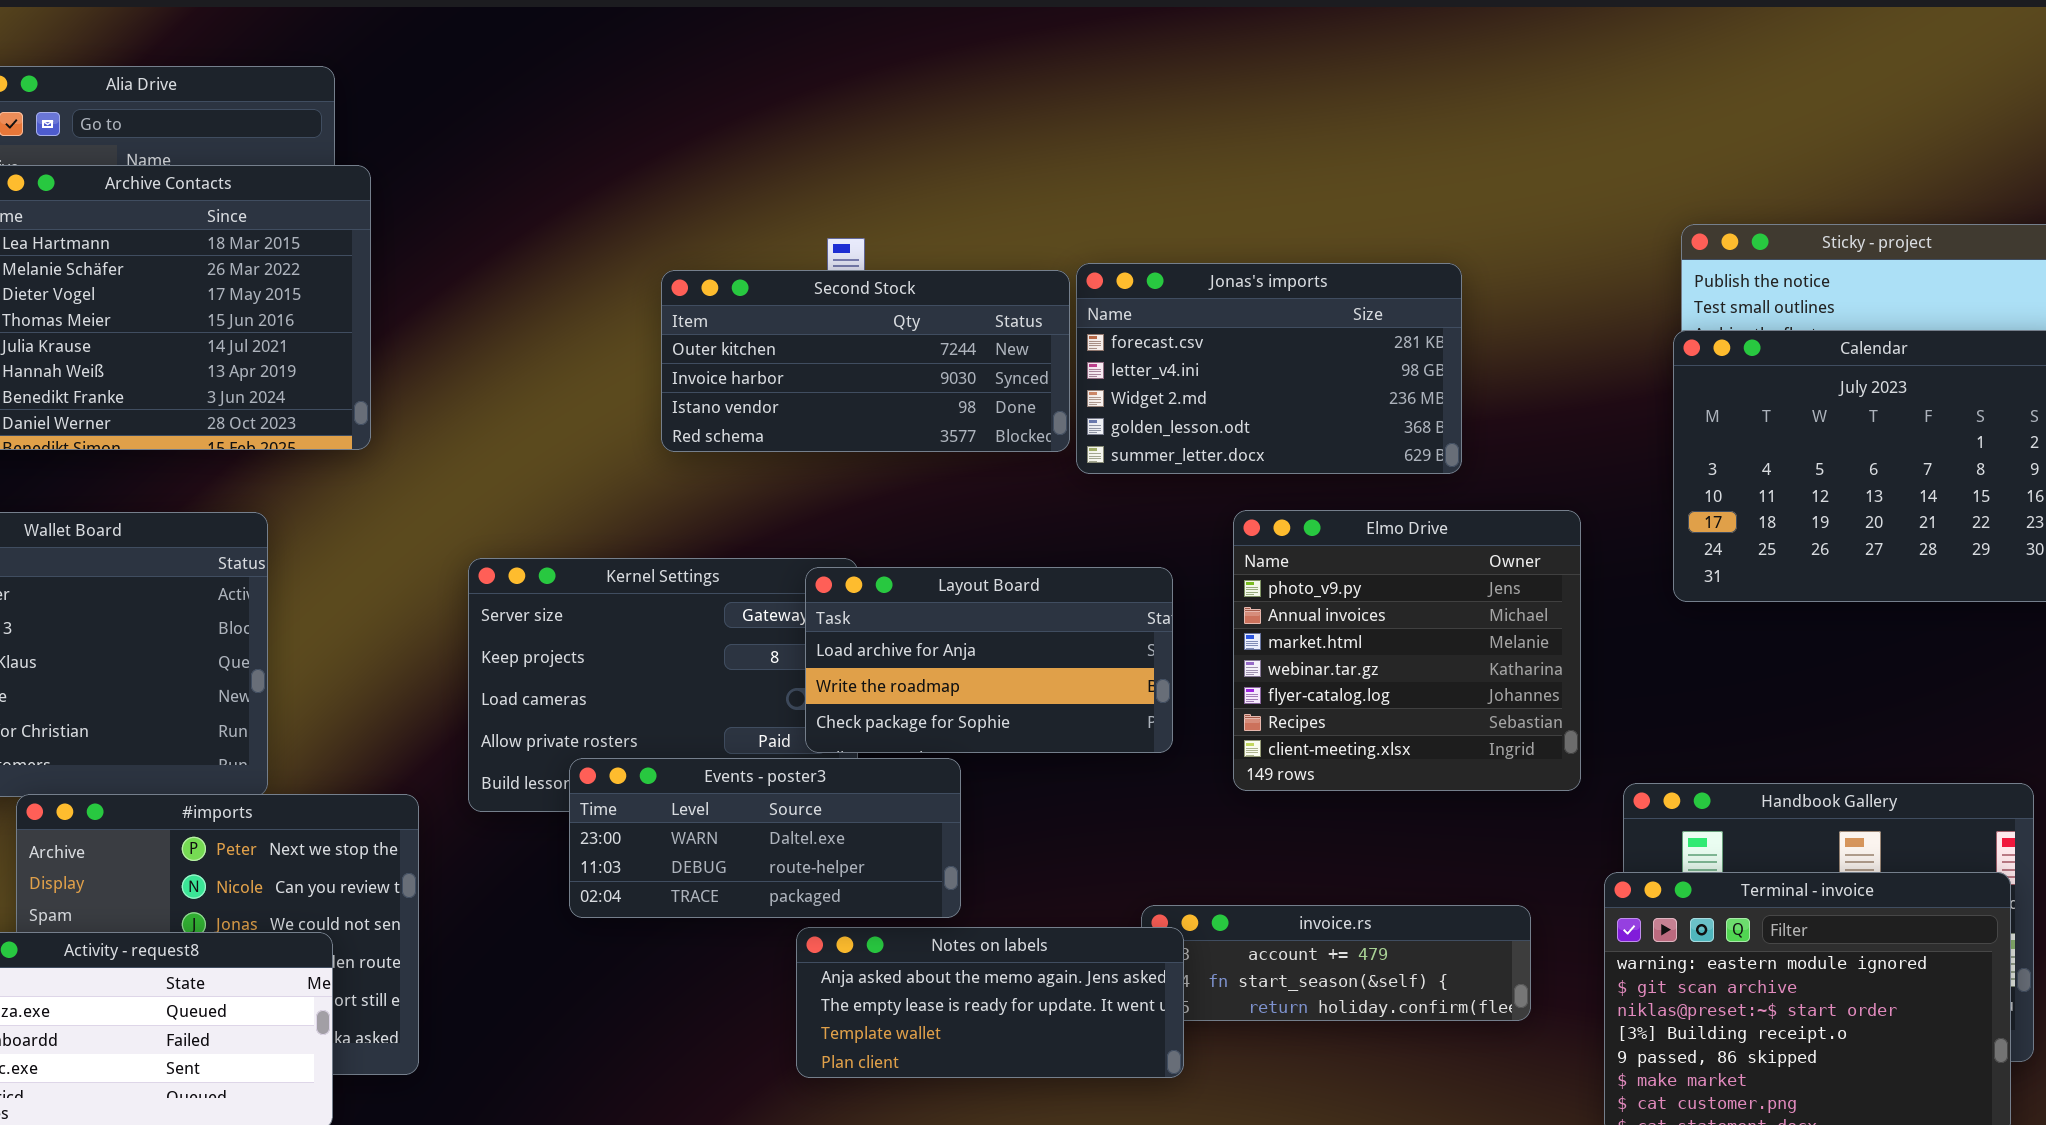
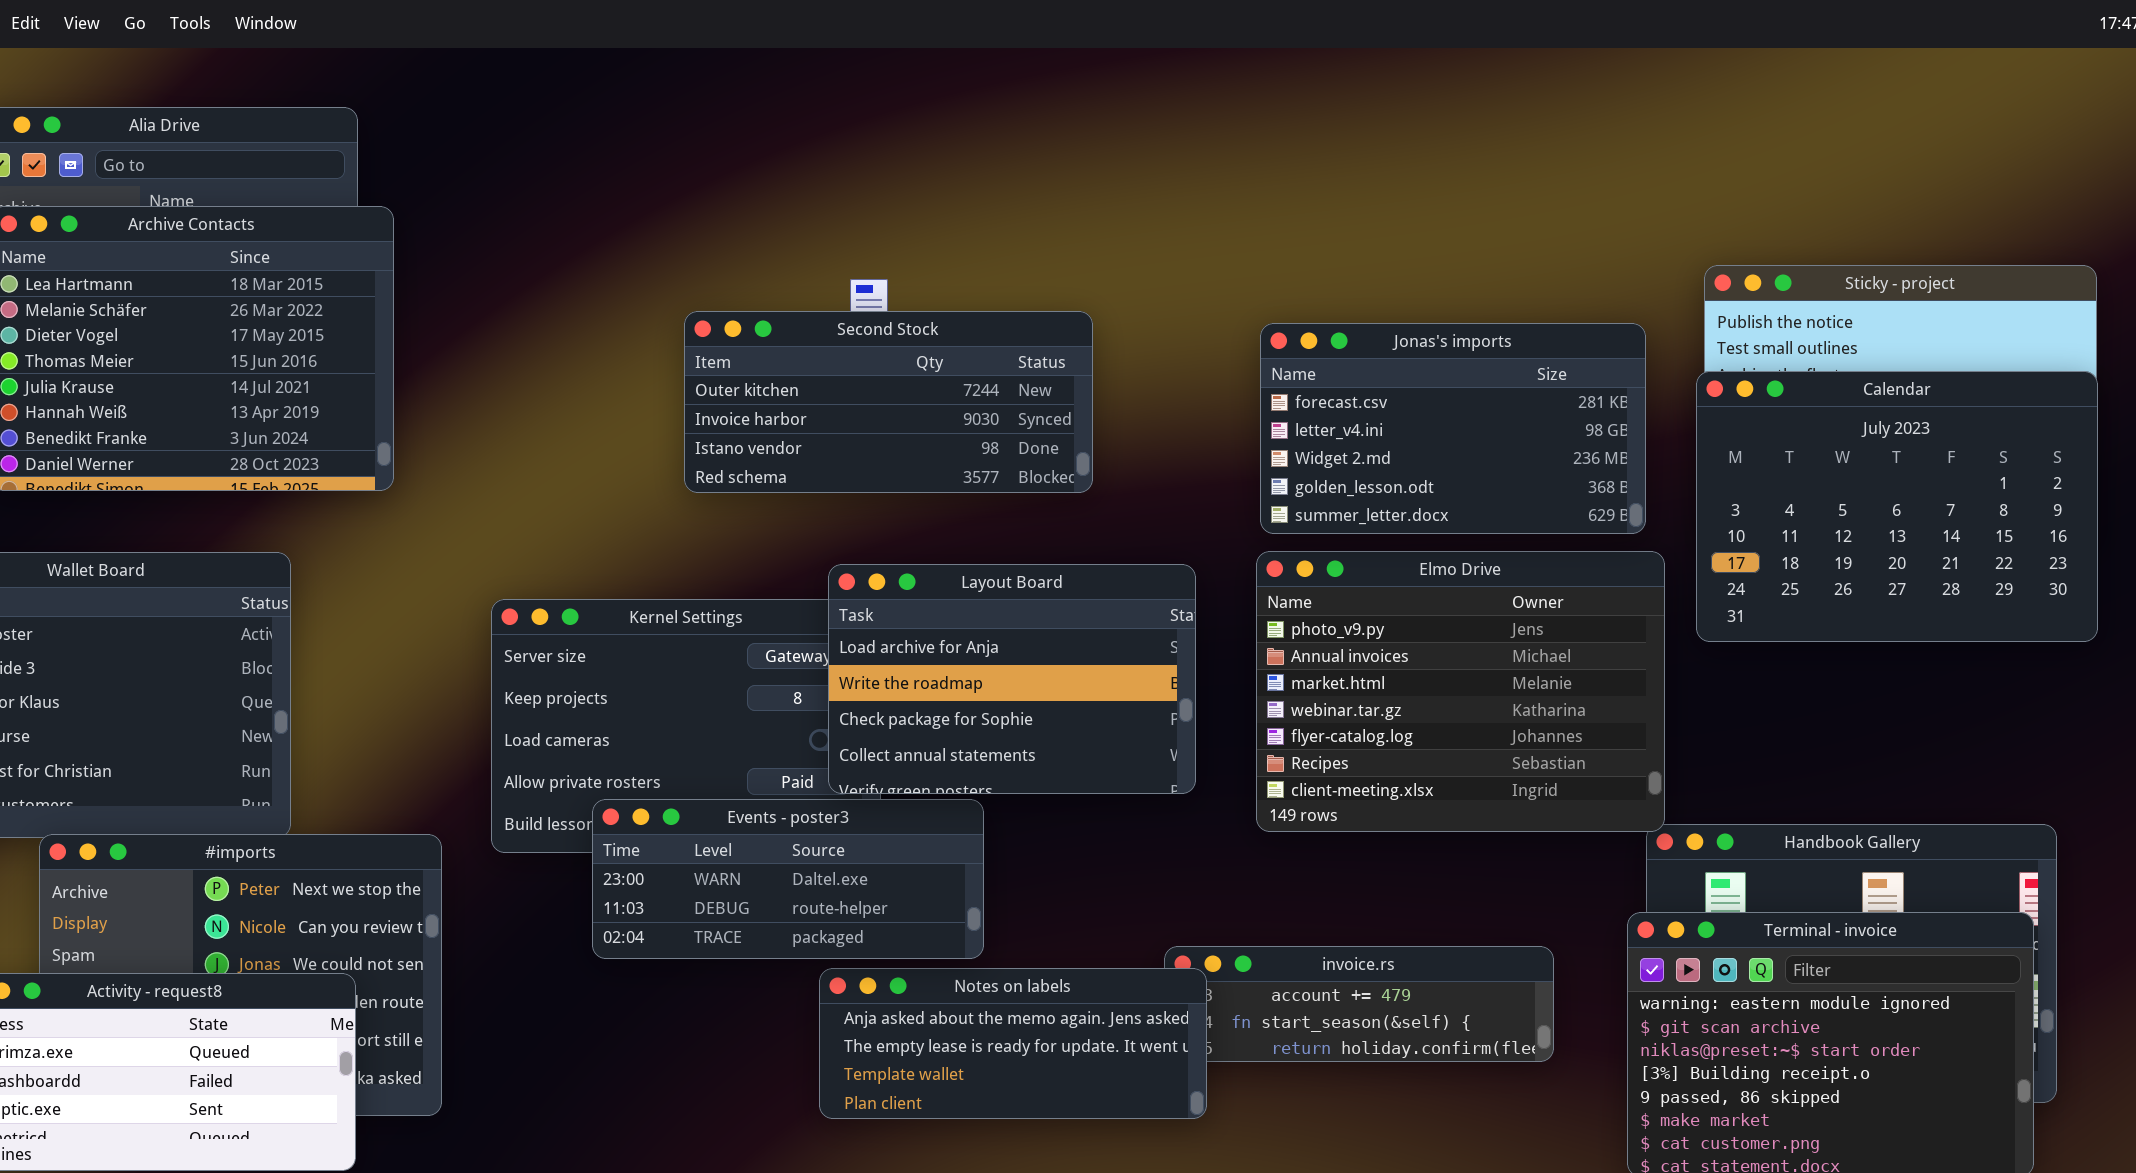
Jonas's imports: [1076,263,1462,474] -> [1260,323,1646,534], moved
Elmo Drive: [1233,510,1581,791] -> [1256,551,1665,832], resized
Layout Board: [805,567,1173,753] -> [828,564,1196,794], resized

